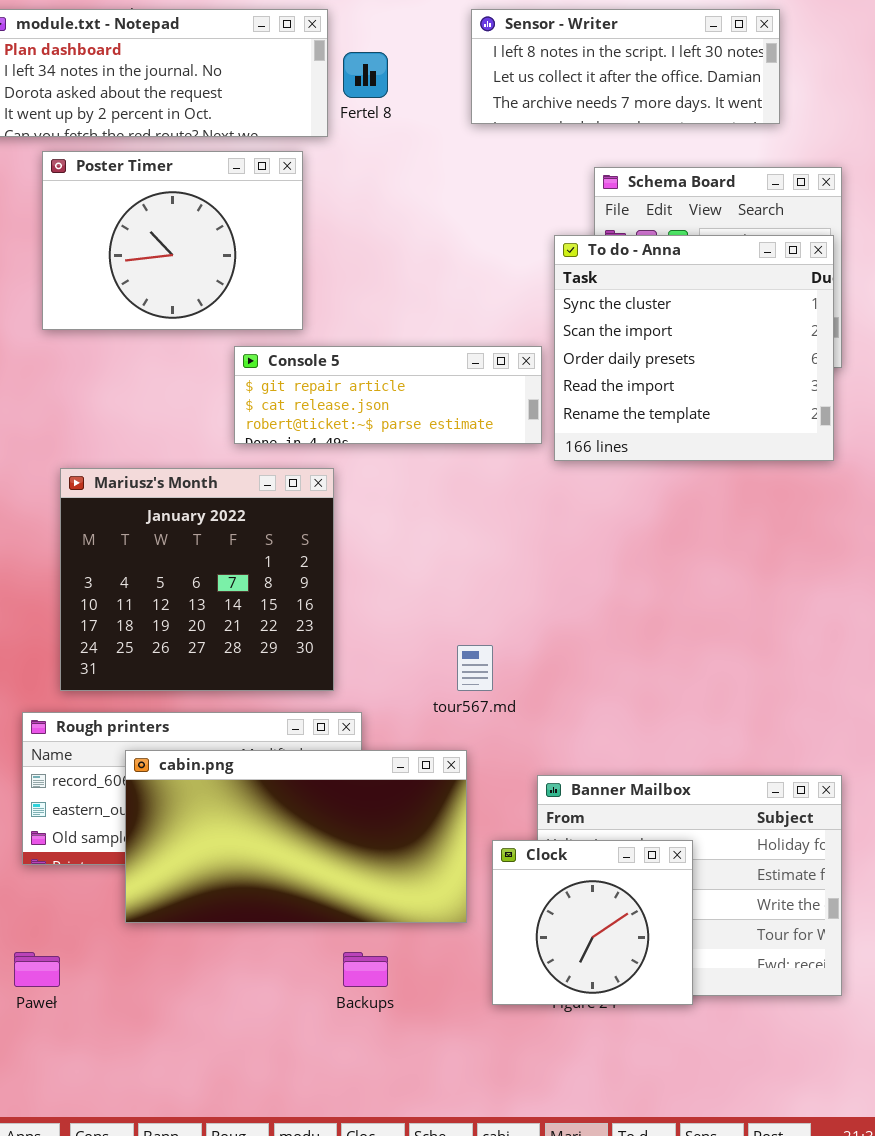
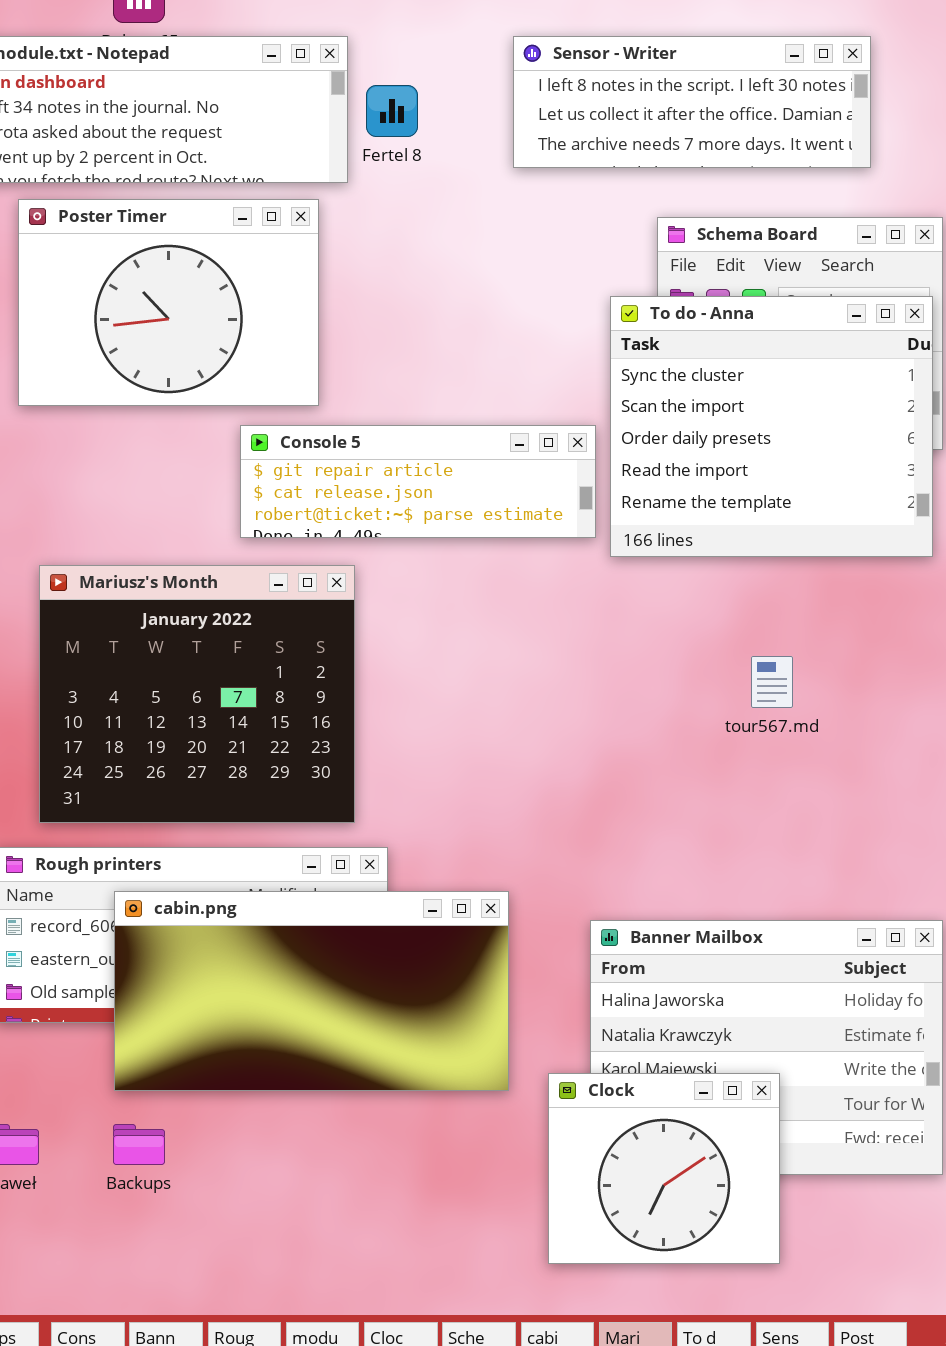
tour567.md: [457,645,493,691] -> [751,656,793,708], moved
Clock: [492,840,693,1005] -> [548,1073,780,1264], moved
Backups: [343,952,388,987] -> [113,1124,165,1165], moved

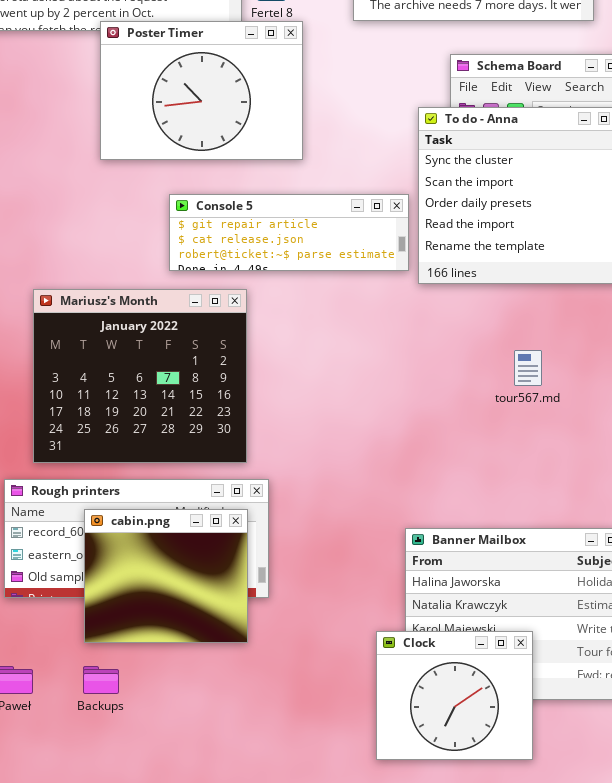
Poster Timer: [18,199,319,406] -> [100,21,303,160], moved
cabin.png: [114,891,509,1091] -> [84,509,248,643], resized

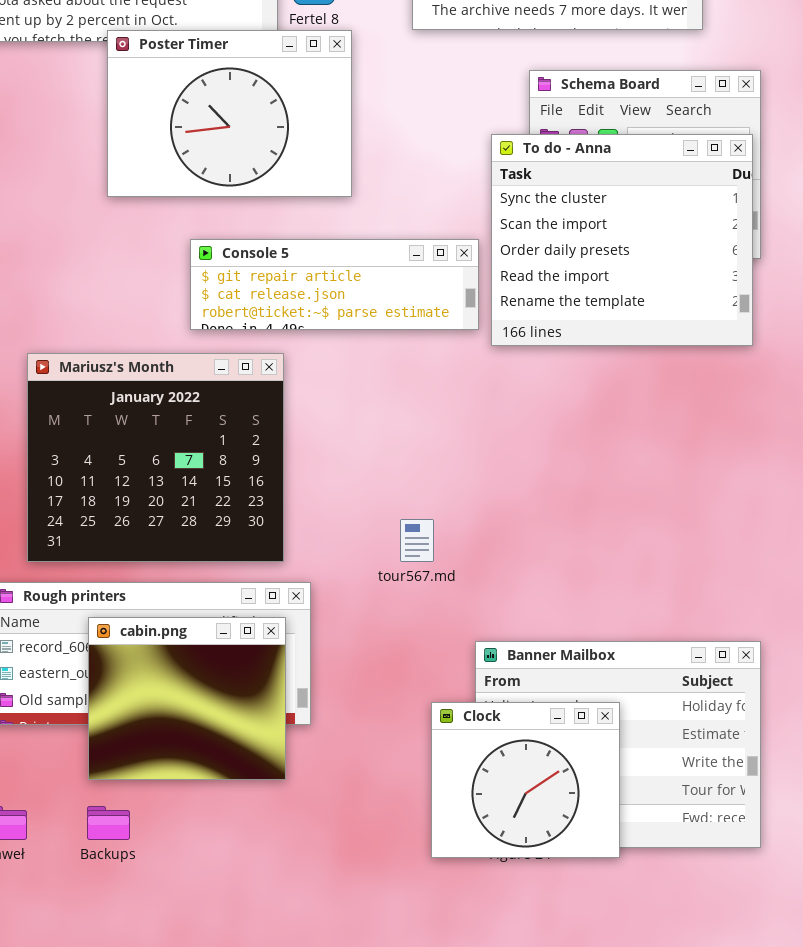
tour567.md: [514,350,542,386] -> [400,519,434,562], moved
Clock: [376,631,533,760] -> [431,702,620,858], moved

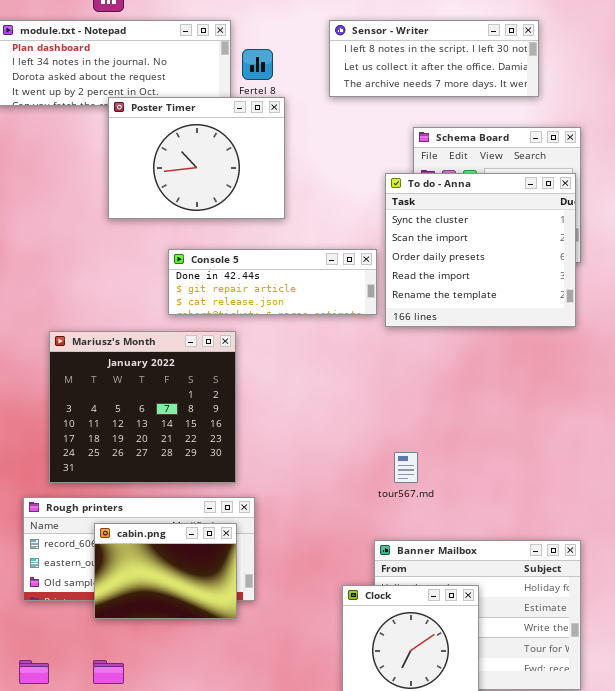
Console 5: [190,239,479,330] -> [168,249,377,315], scrolled up 1 row
tour567.md: [400,519,434,562] -> [394,452,418,483], moved
cabin.png: [88,617,286,780] -> [94,523,237,619], resized

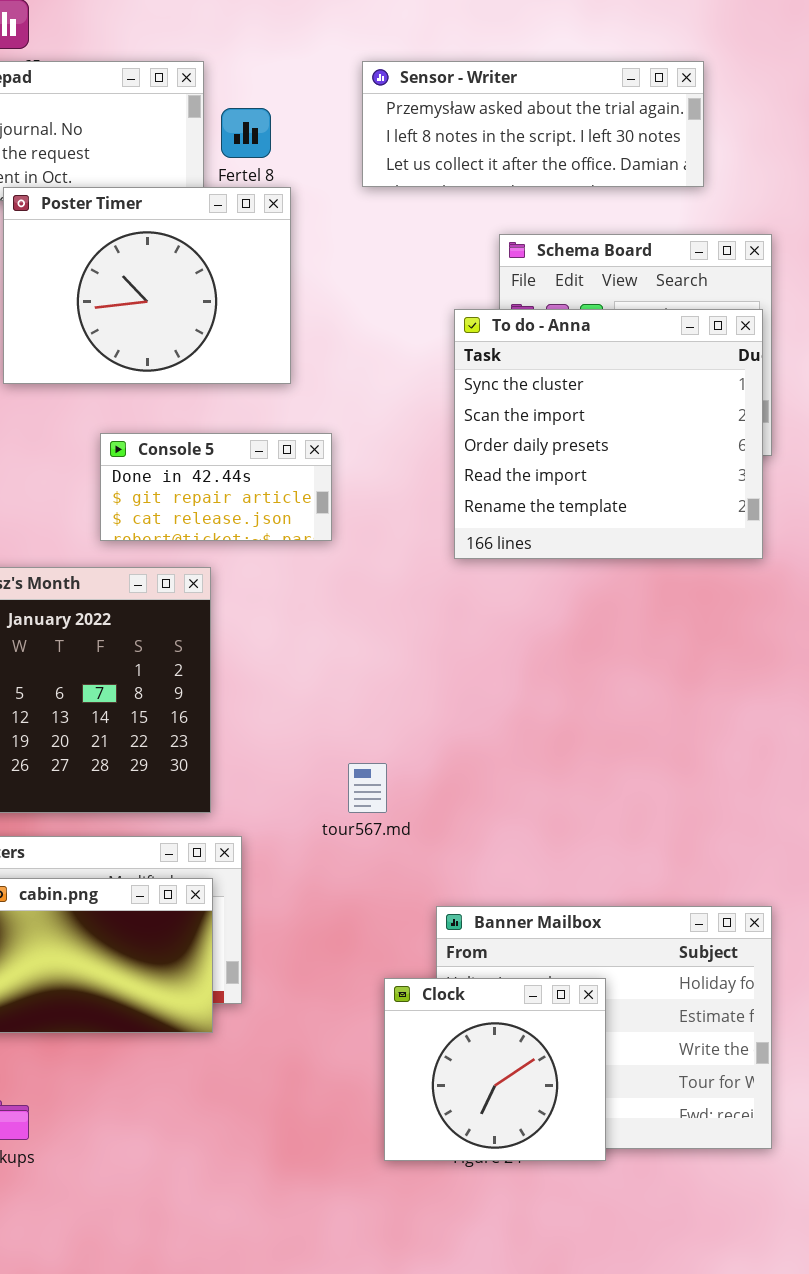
Sensor - Writer: [329,20,539,97] -> [362,61,704,187], scrolled up 1 row
Console 5: [168,249,377,315] -> [100,433,332,541], resized
tour567.md: [394,452,418,483] -> [348,763,387,813], moved

